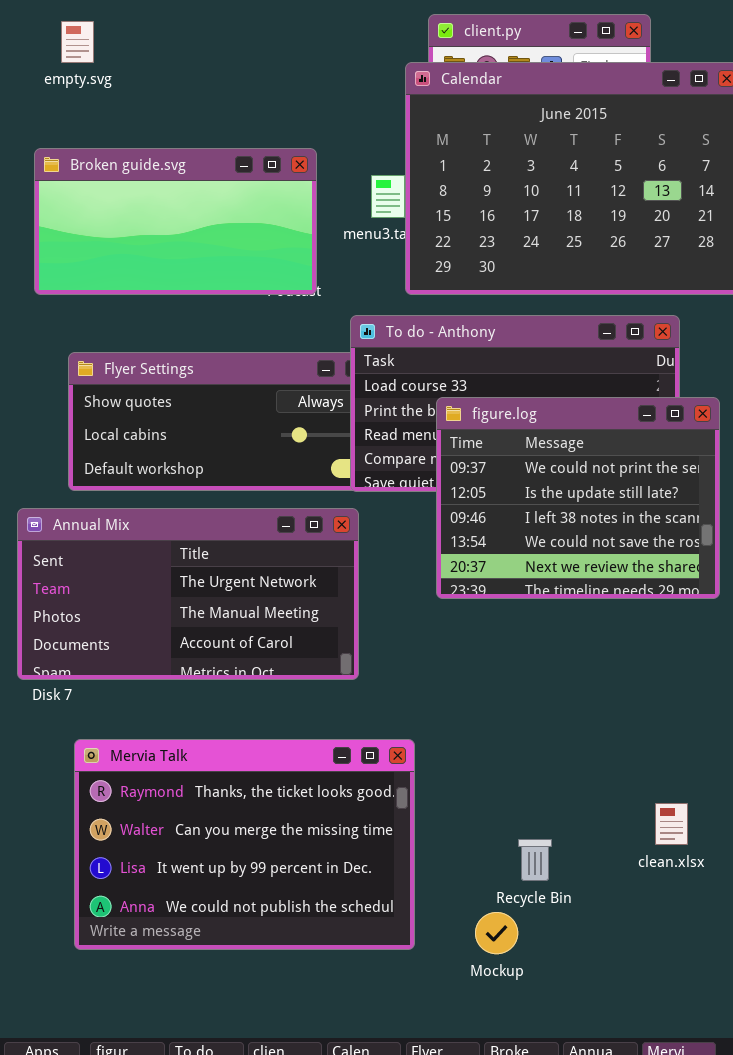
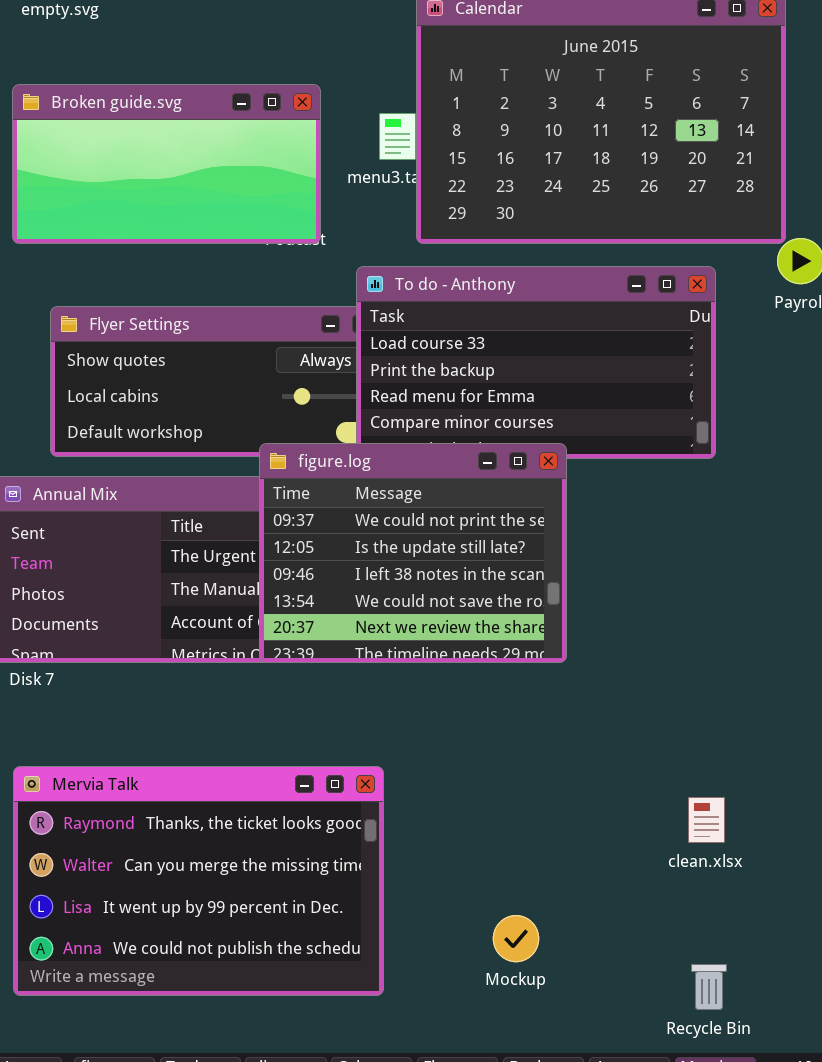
figure.log: [436,397,720,599] -> [259,443,567,663], moved
Mervia Talk: [74,739,415,950] -> [13,766,384,996], moved
Recycle Bin: [518,839,552,881] -> [691,964,727,1010], moved

